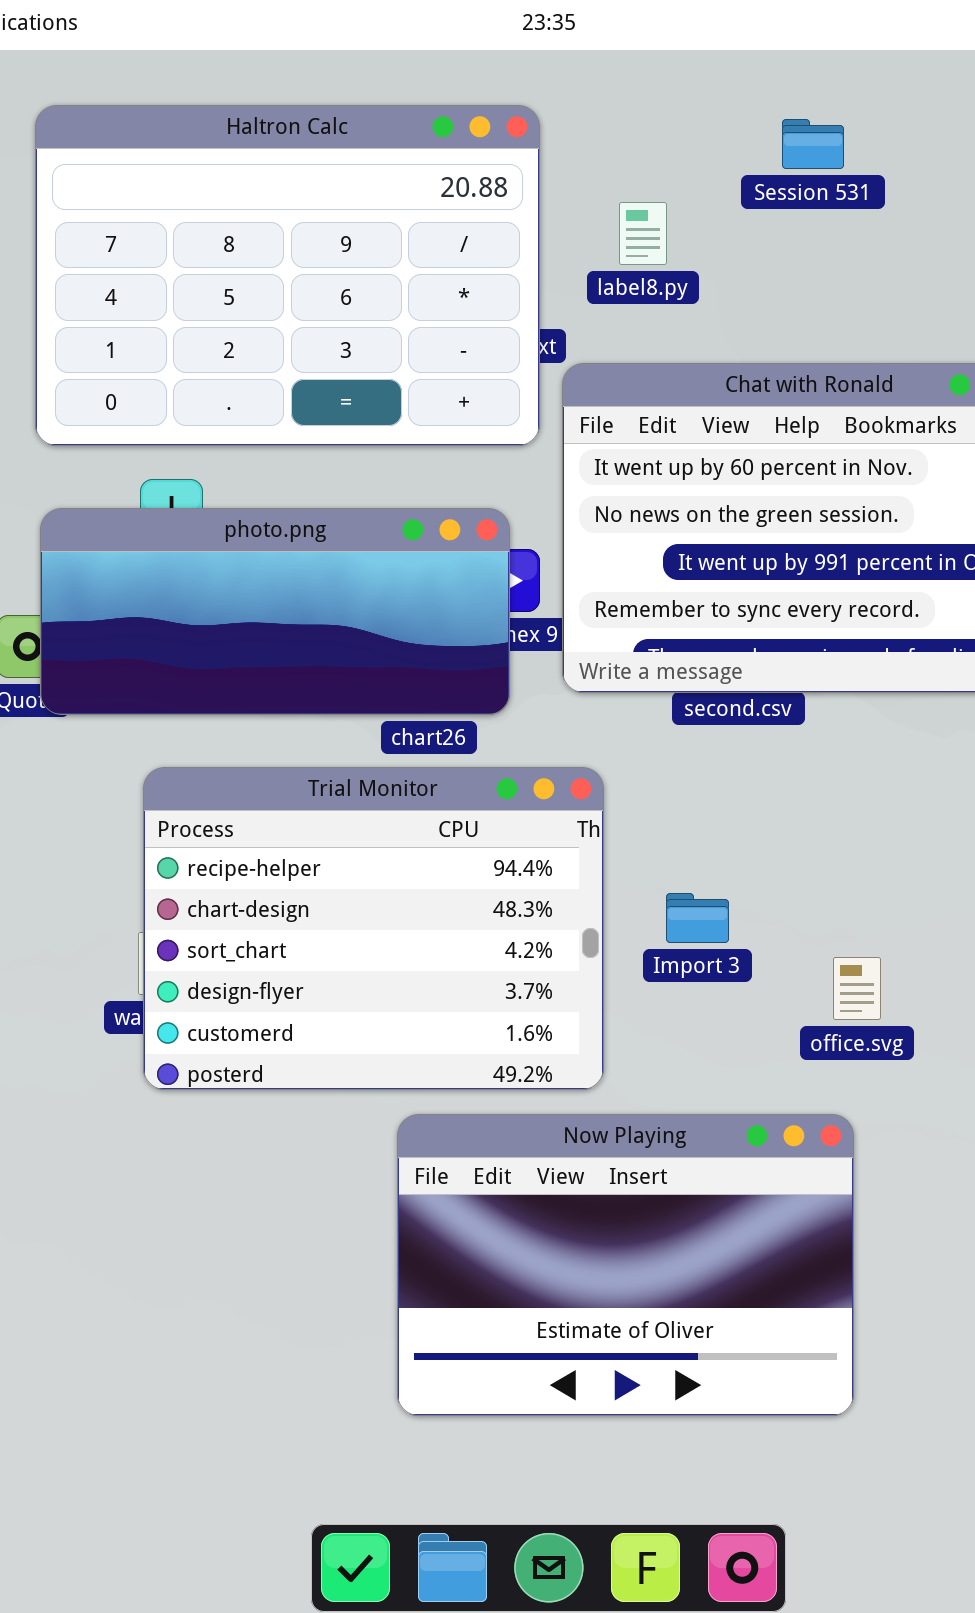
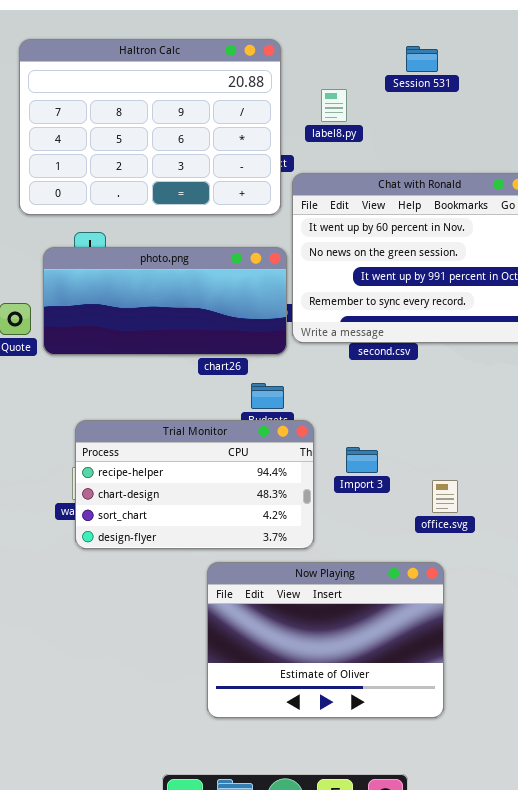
photo.png: [40,508,510,715] -> [43,247,287,355], moved
Trial Monitor: [143,767,604,1090] -> [75,420,314,549], resized

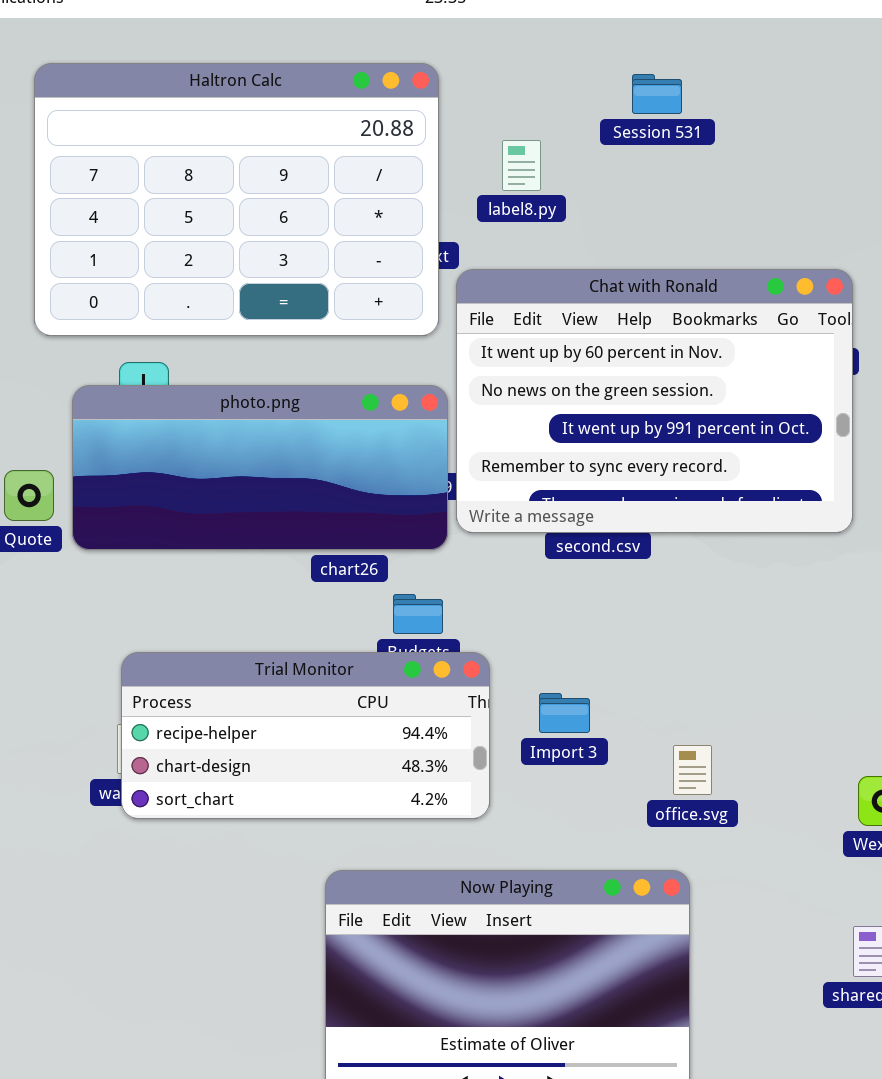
Trial Monitor: [75,420,314,549] -> [121,652,490,819], resized

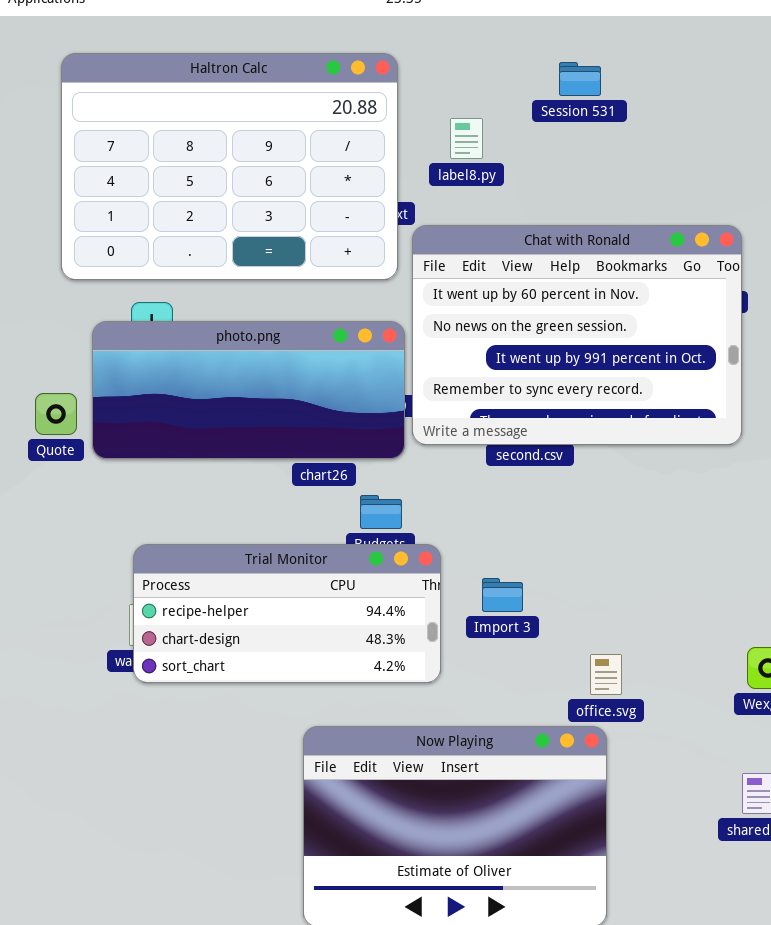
office.svg: [673,745,712,795] -> [590,654,622,695], moved

